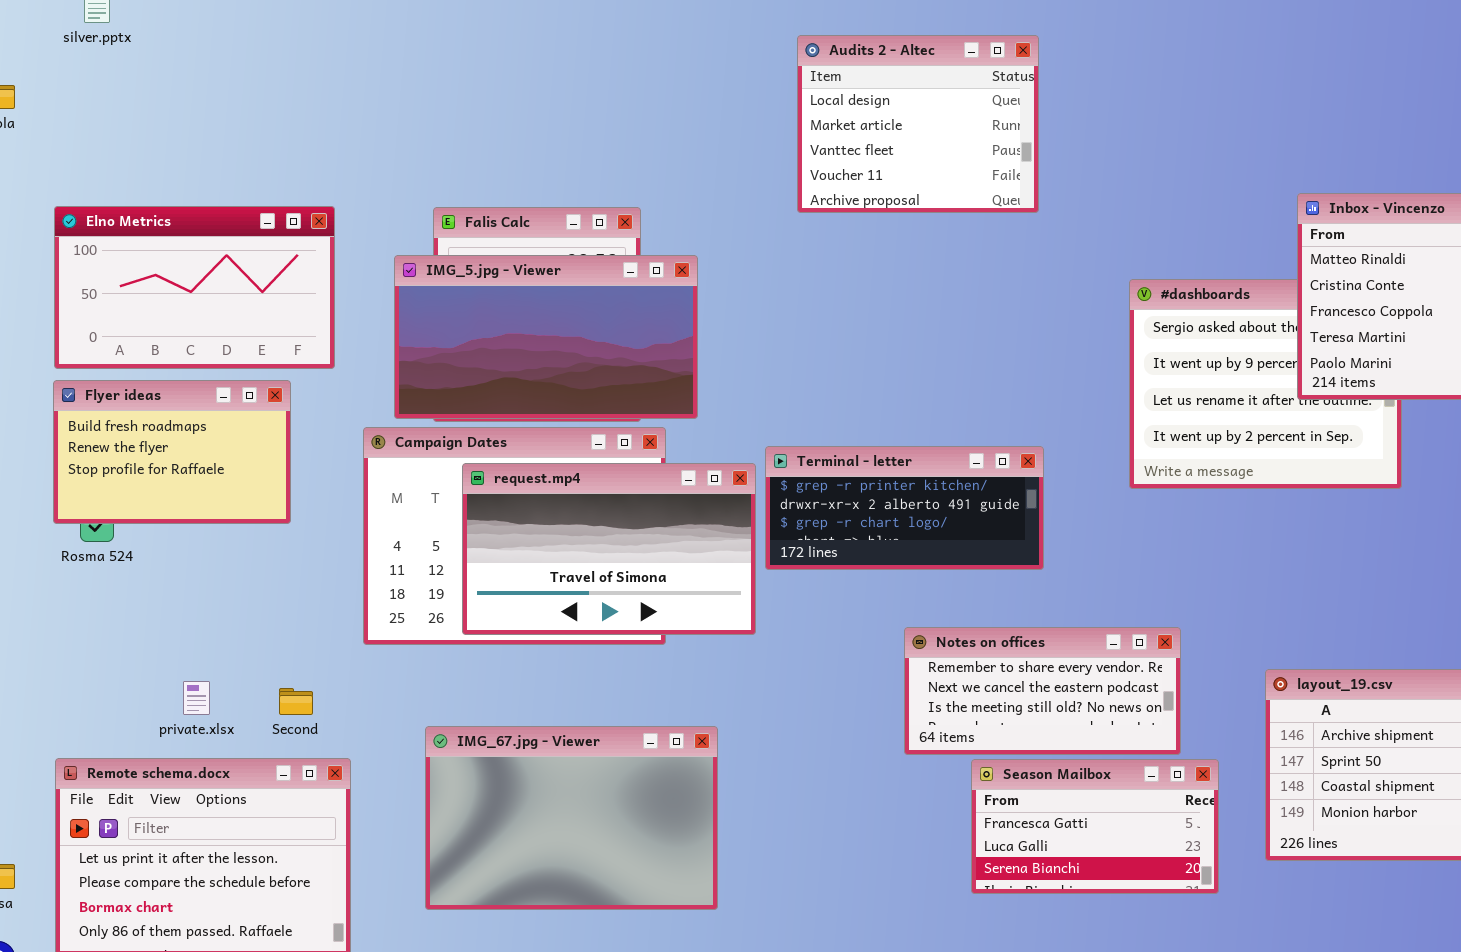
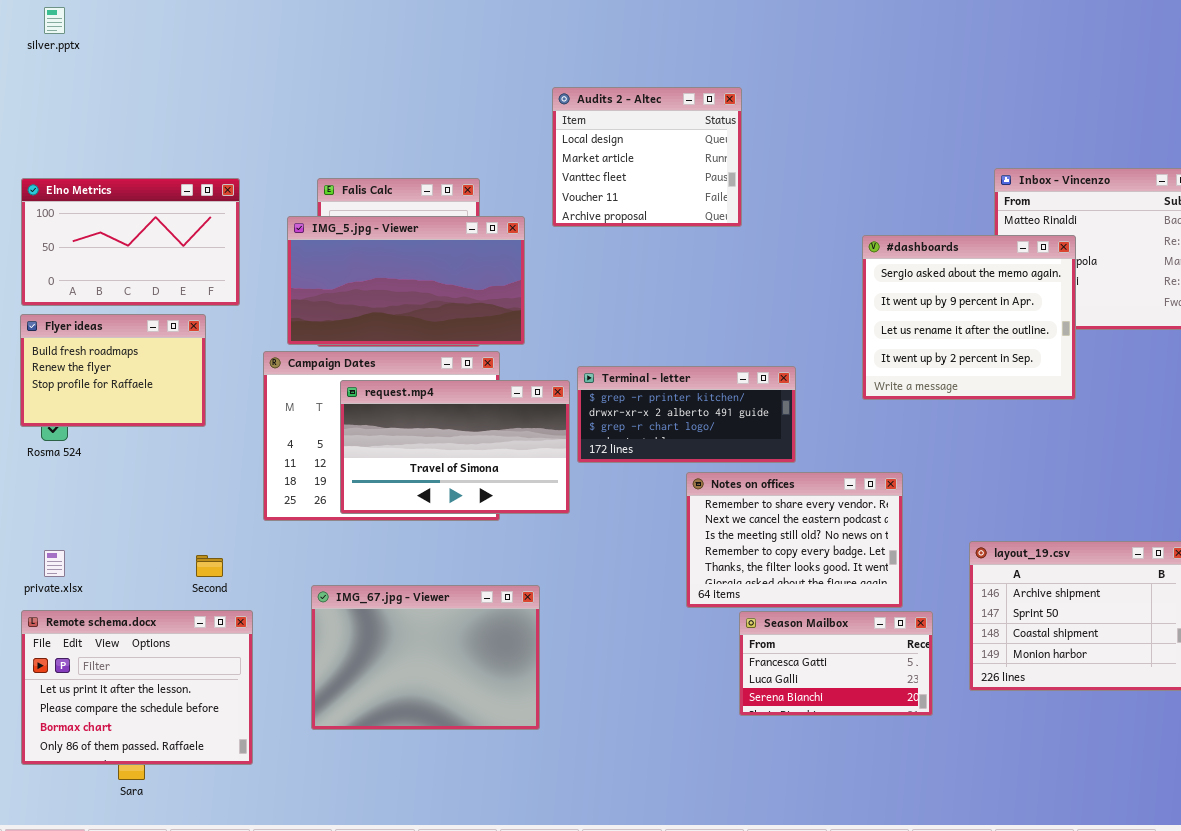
Audits 2 - Altec: [797,35,1039,213] -> [552,87,742,227], moved
#dashboards: [1129,279,1402,489] -> [862,235,1076,400], raised
Notes on offices: [904,627,1181,755] -> [686,472,903,608], resized
private.xlsx: [183,681,210,715] -> [44,550,65,577], moved

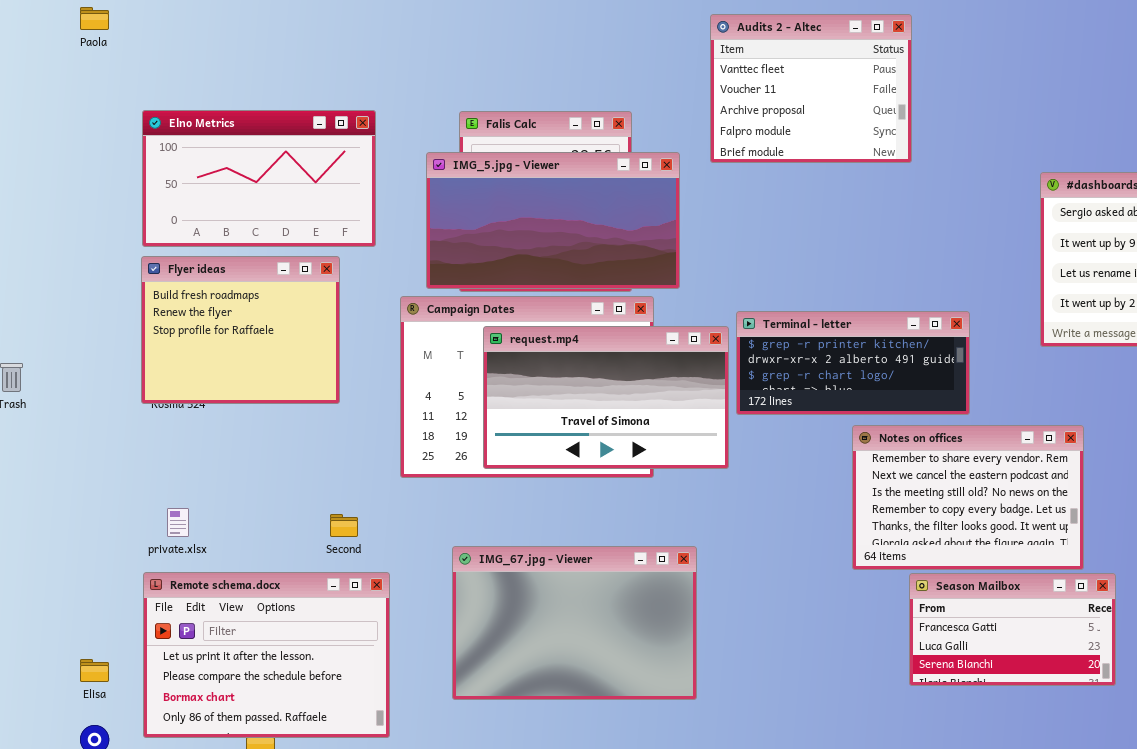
Audits 2 - Altec: [552,87,742,227] -> [710,14,912,163], scrolled down 2 rows
Flyer ideas: [20,314,206,427] -> [141,256,340,404], resized

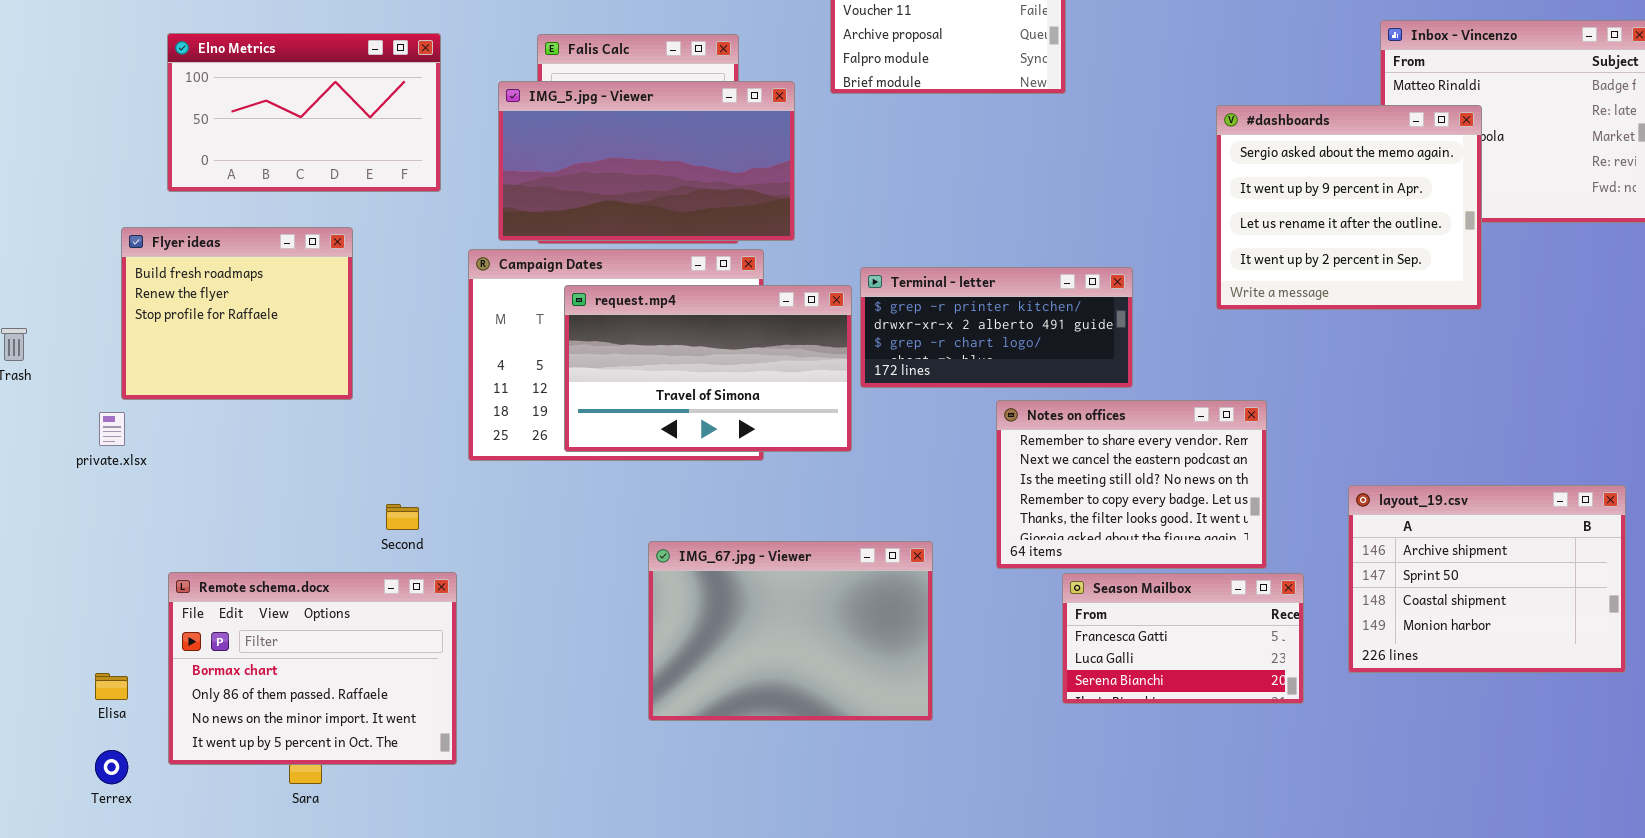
Flyer ideas: [141,256,340,404] -> [121,227,353,400], moved
private.xlsx: [167,508,189,537] -> [99,412,125,446], moved
IMG_67.jpg - Viewer: [452,546,697,700] -> [648,541,933,721], moved
Remote schema.docx: [143,572,390,738] -> [168,572,457,765], scrolled down 2 rows

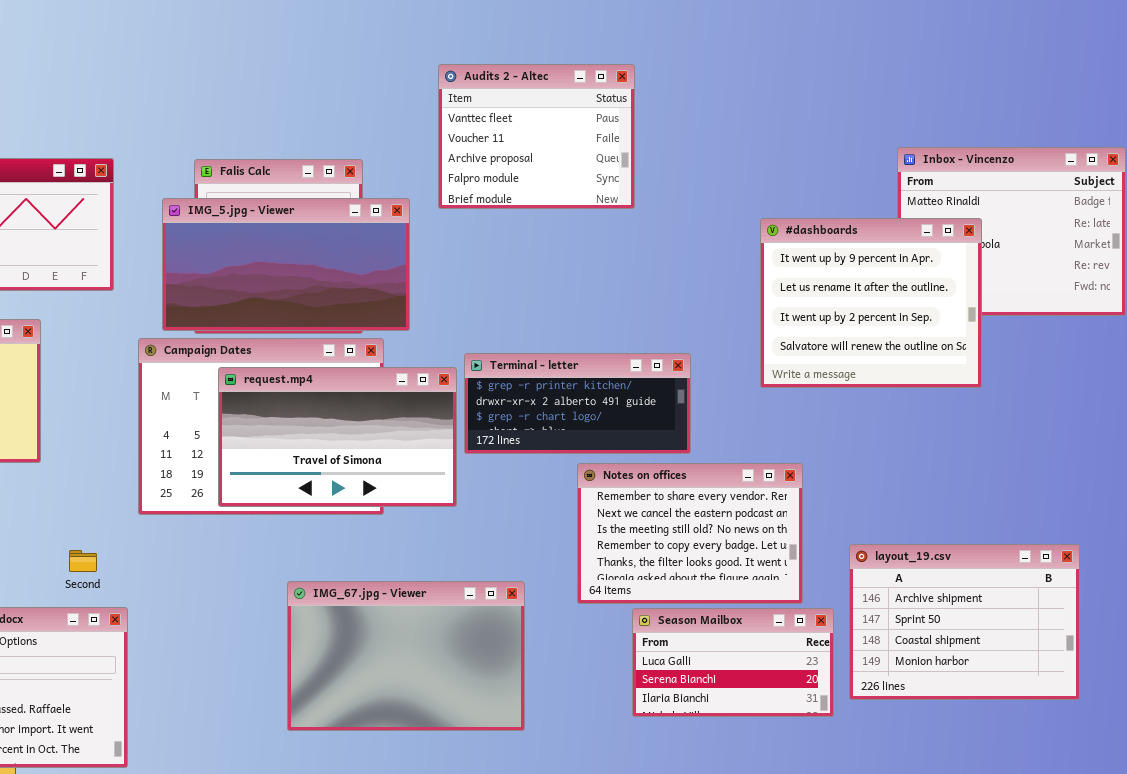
#dashboards: [1216,105,1482,310] -> [760,218,982,388], scrolled down 1 row
layout_19.csv: [1348,485,1626,673] -> [849,544,1080,700], moved
Season Mailbox: [1062,573,1304,704] -> [632,608,834,717], scrolled down 1 row

